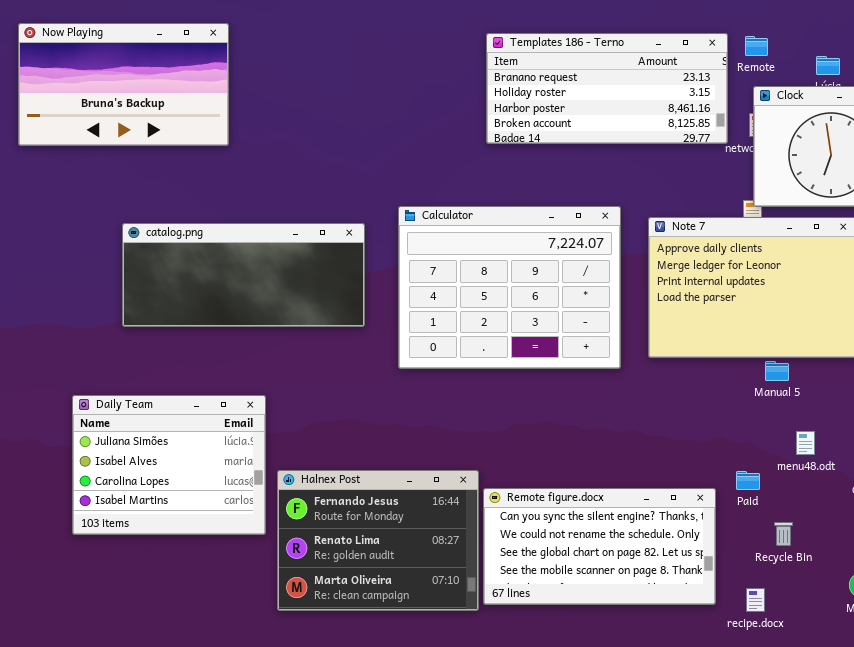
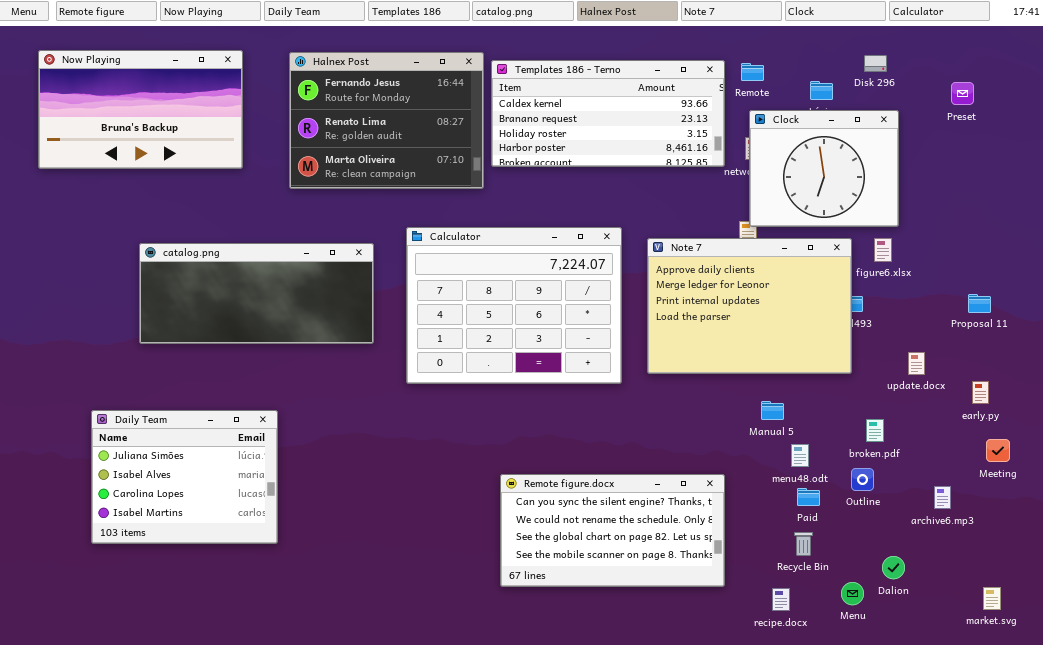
Templates 186 - Terno: [486,33,728,144] -> [491,60,725,167], scrolled up 1 row
Manual 5: [765,361,789,381] -> [761,401,784,420], moved
Halnex Post: [277,470,479,611] -> [289,52,484,189], moved
Paid: [736,471,760,490] -> [797,488,820,506], moved
Remote figure.docx: [483,488,716,605] -> [500,474,725,587], moved
Recycle Bin: [774,522,793,546] -> [794,532,813,556], moved
recipe.docx: [746,588,765,612] -> [772,588,790,611], moved

